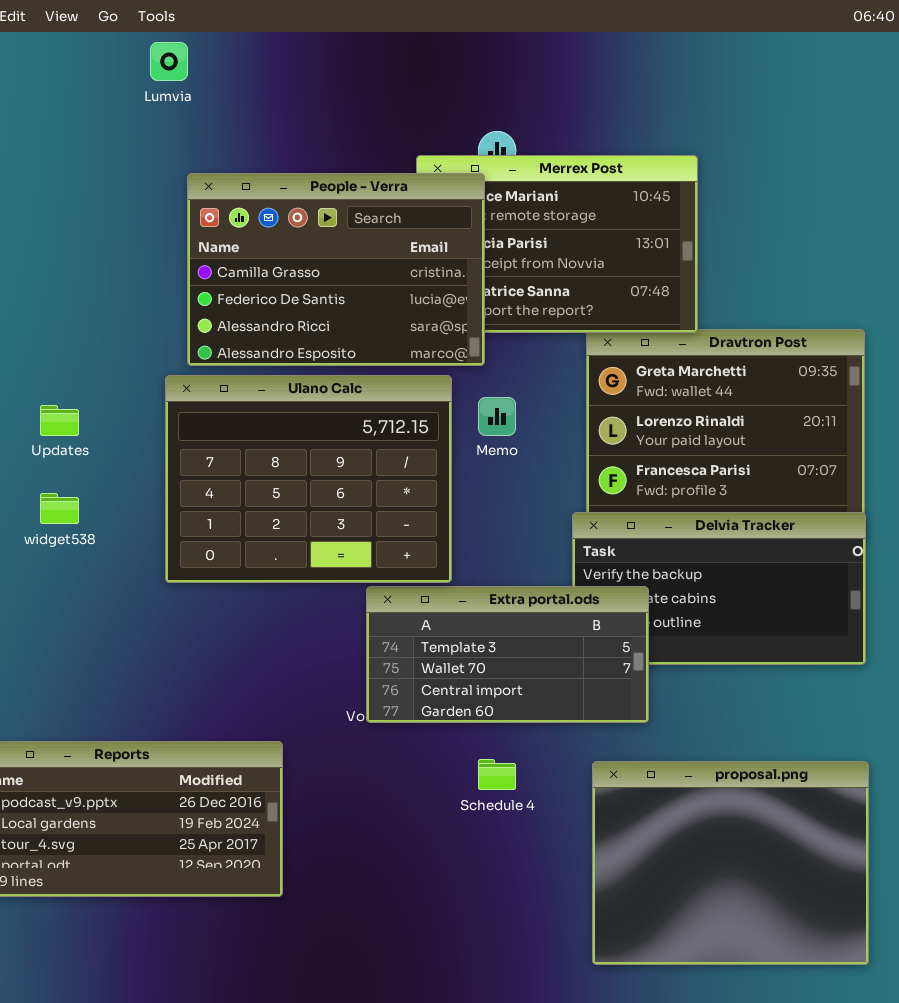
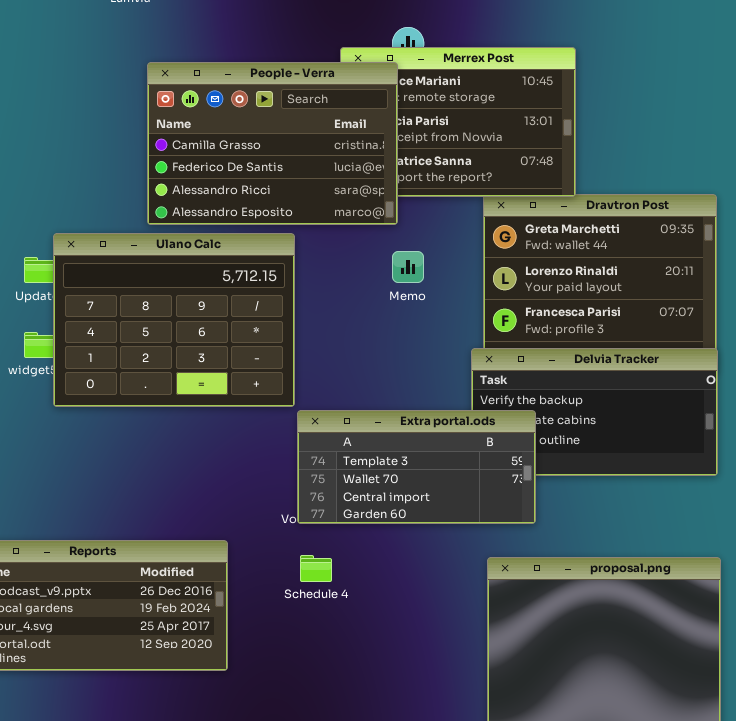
Ulano Calc: [165,375,452,583] -> [53,233,295,407], moved
Schedule 4: [478,759,516,790] -> [300,555,332,582], moved

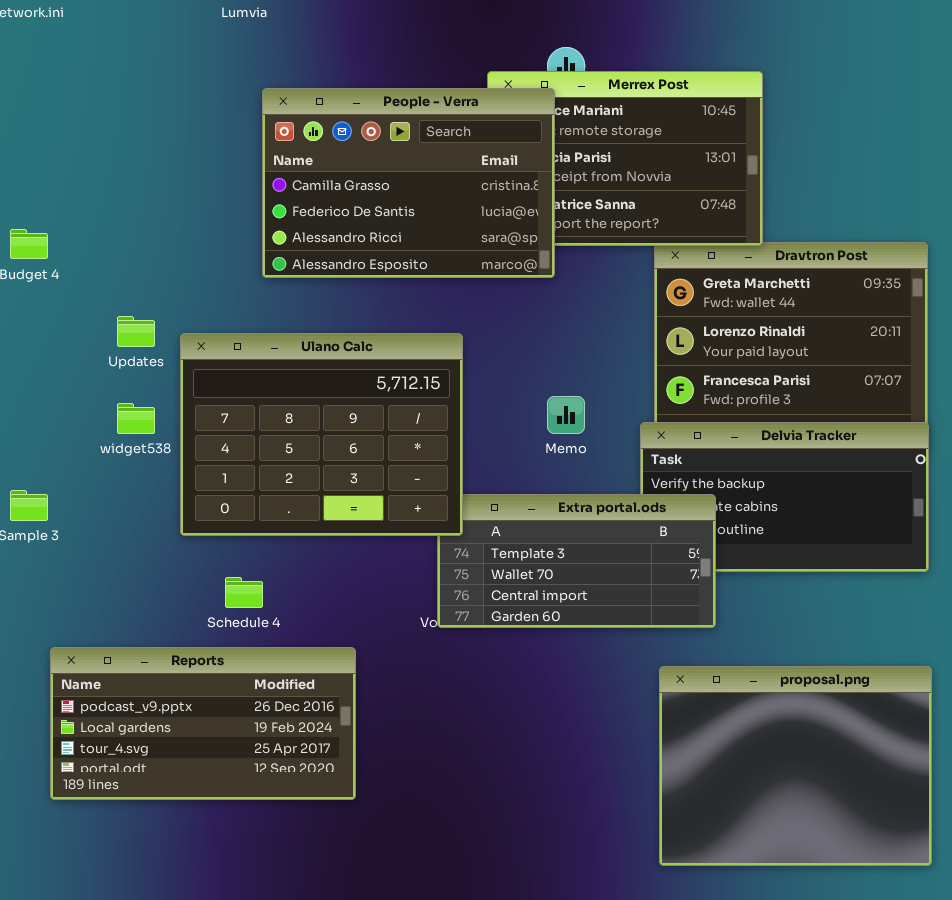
Ulano Calc: [53,233,295,407] -> [180,333,463,536], moved
Memo: [392,251,424,283] -> [547,396,585,434], moved
Schedule 4: [300,555,332,582] -> [225,577,263,608], moved

